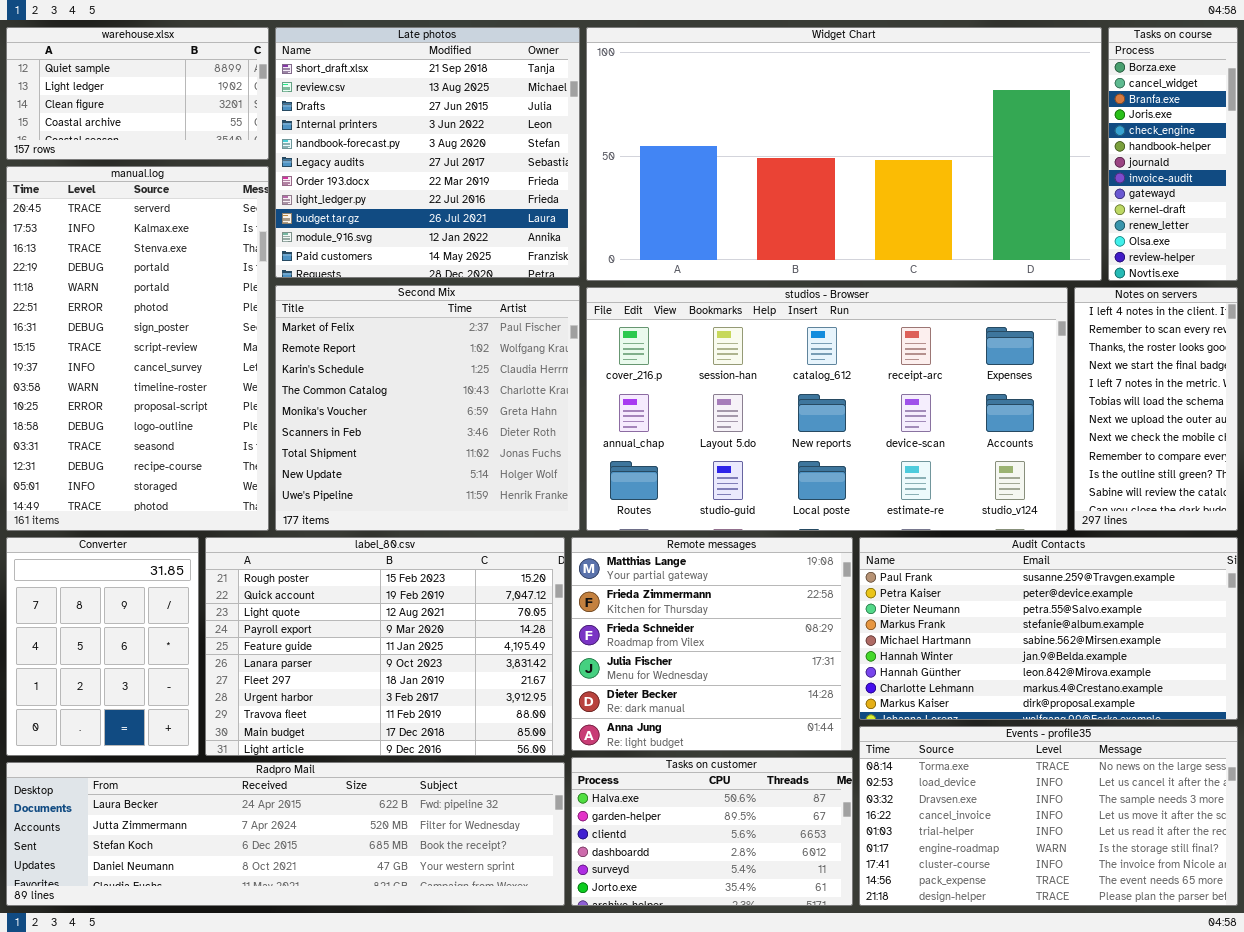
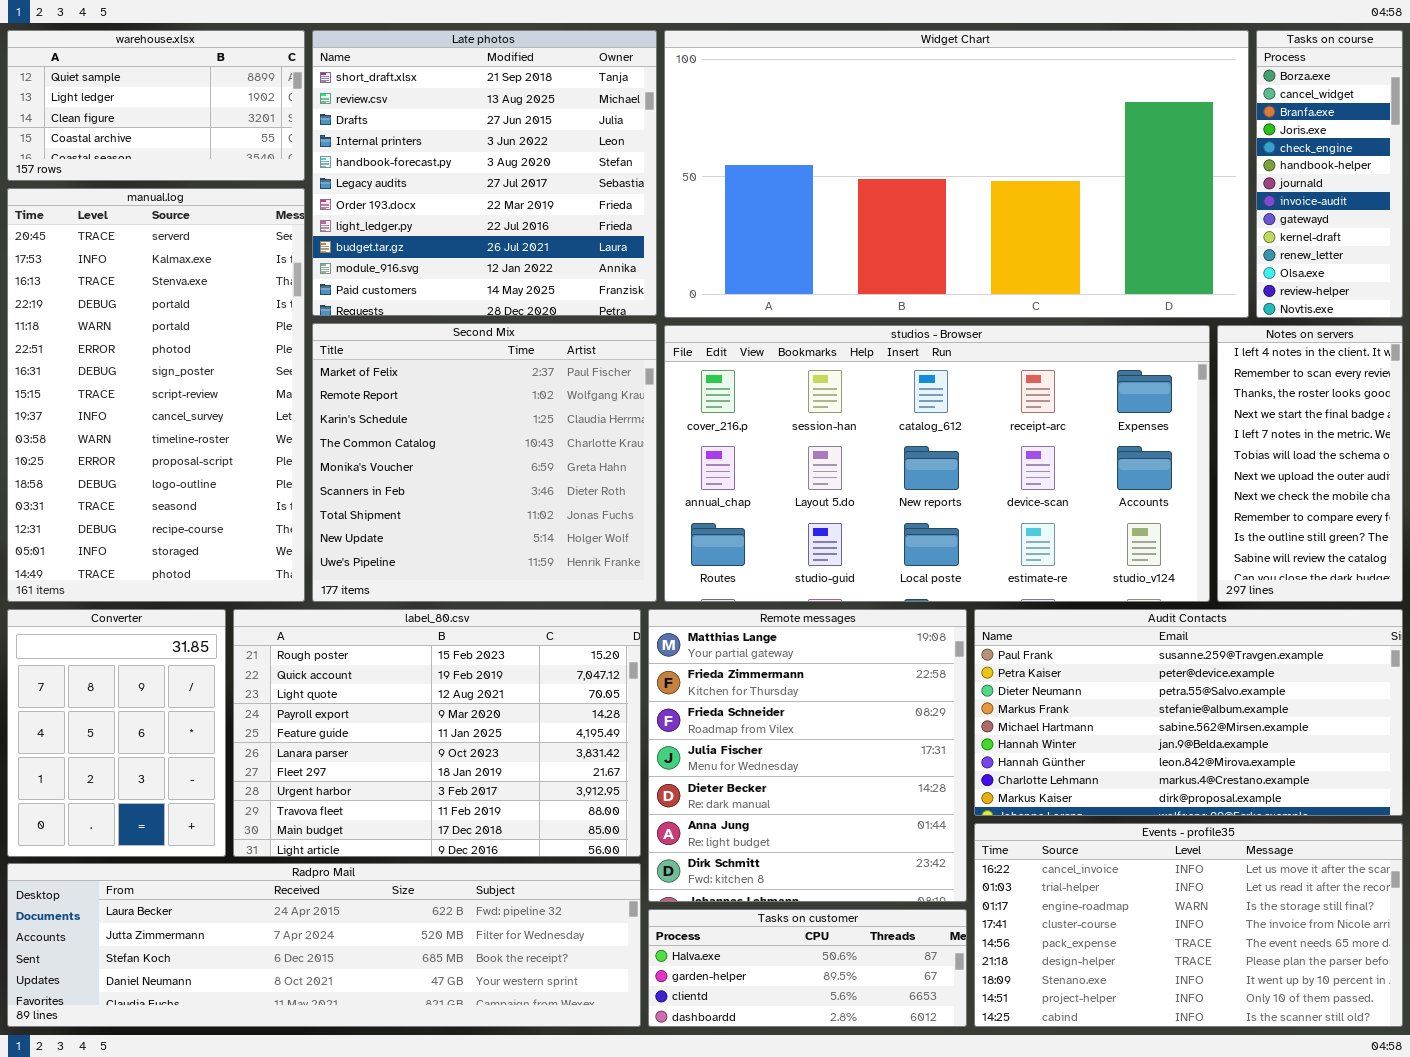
Remote messages: [571,537,853,751] -> [648,609,967,902], resized
Events - profile35: [859,726,1238,906] -> [974,823,1403,1027], scrolled down 3 rows
Tasks on customer: [571,757,853,906] -> [648,909,967,1027], resized

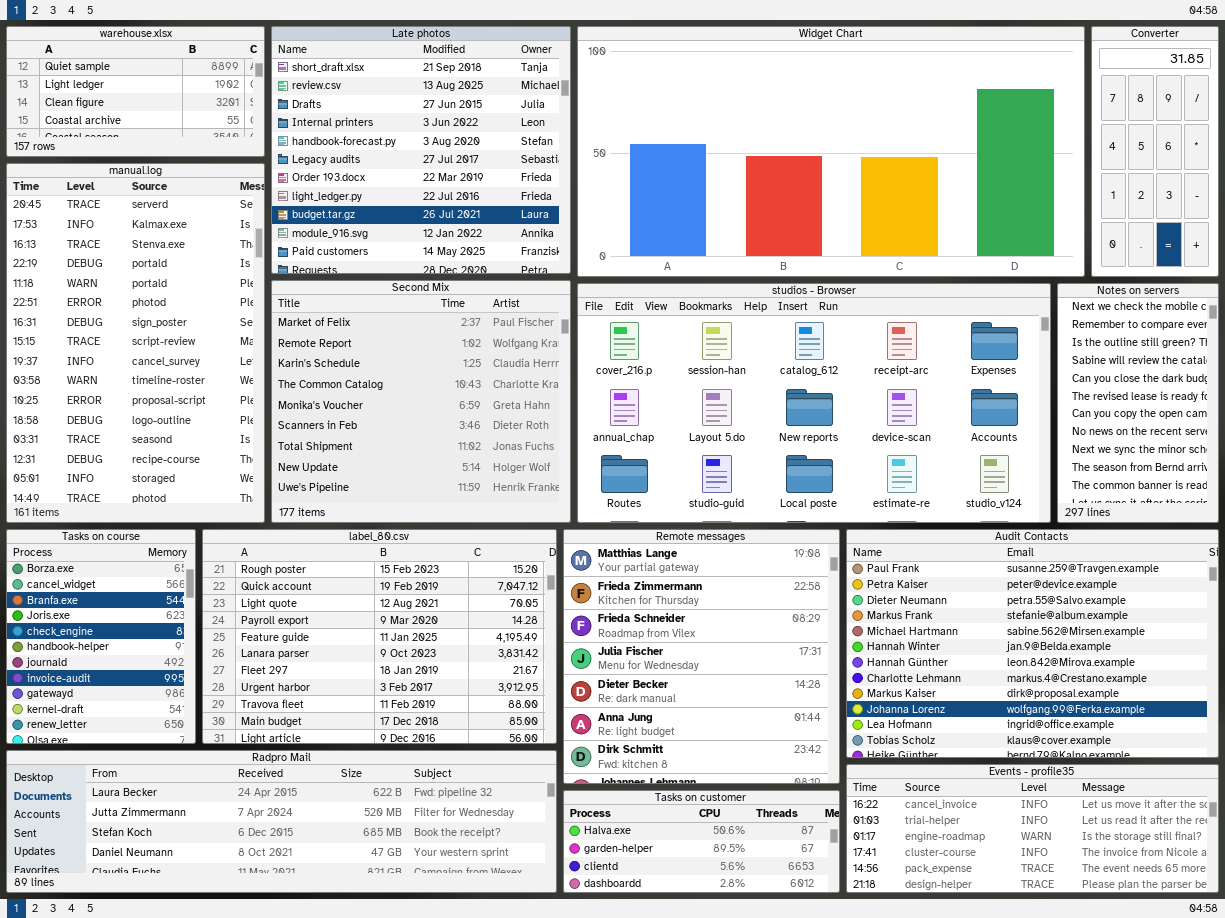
Tasks on course: [1256,30,1403,318] -> [6,529,196,744], moved, resized
Notes on servers: [1217,325,1403,602] -> [1057,283,1219,523], scrolled down 7 rows
Converter: [7,609,226,857] -> [1091,26,1219,277], moved, resized
Audit Contacts: [974,609,1403,816] -> [846,529,1219,758], resized
Events - profile35: [974,823,1403,1027] -> [846,764,1219,893], resized

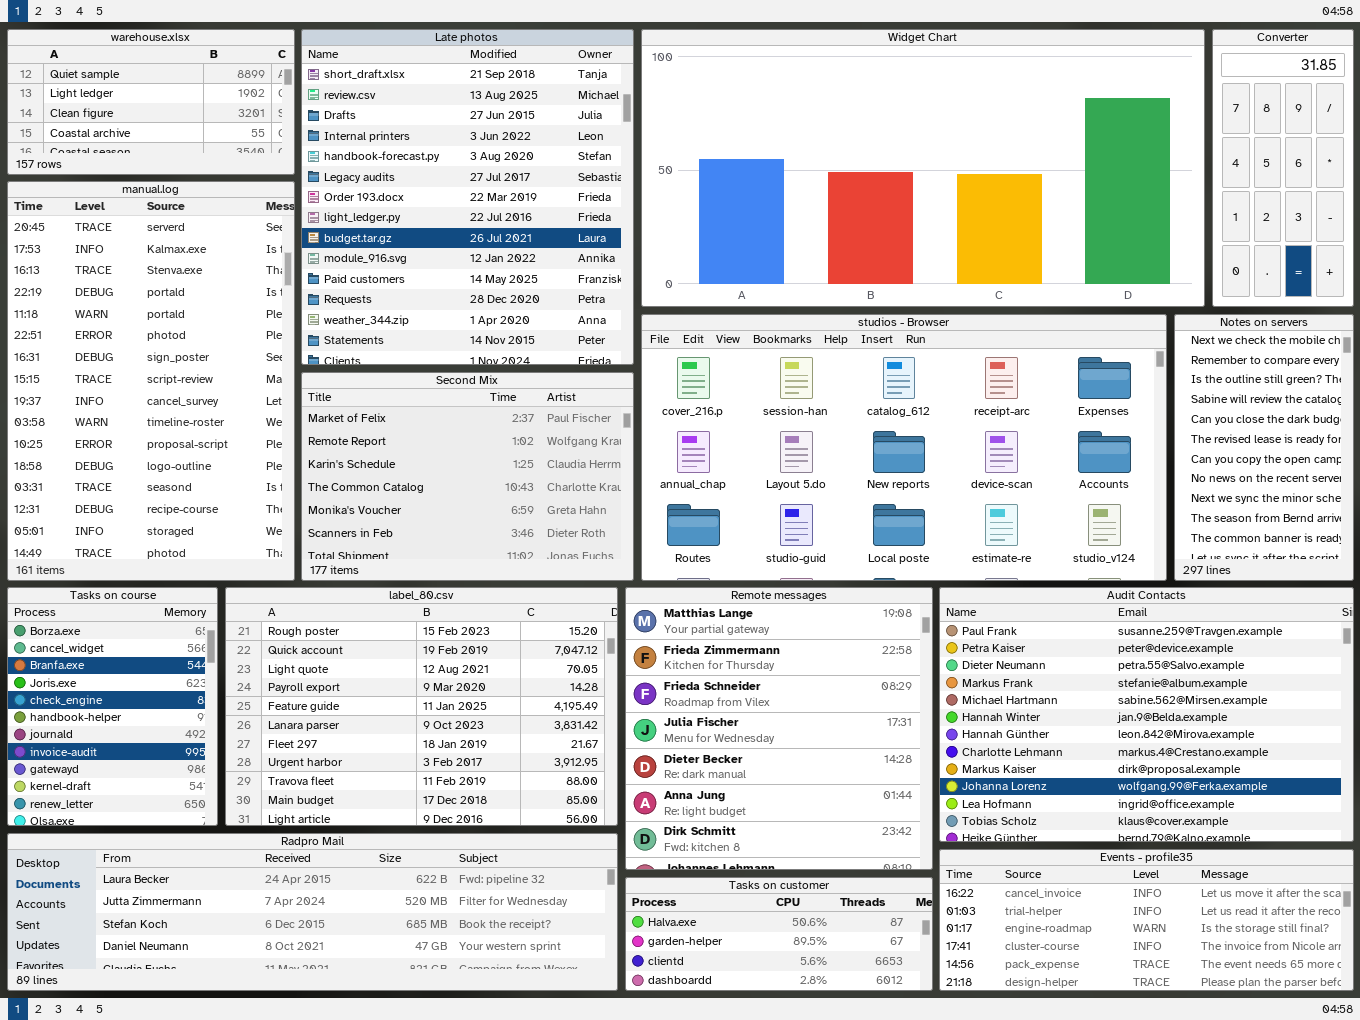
Late photos: [271,26,571,274] -> [301,29,634,365], resized
Second Mix: [271,280,571,523] -> [301,372,634,581], resized

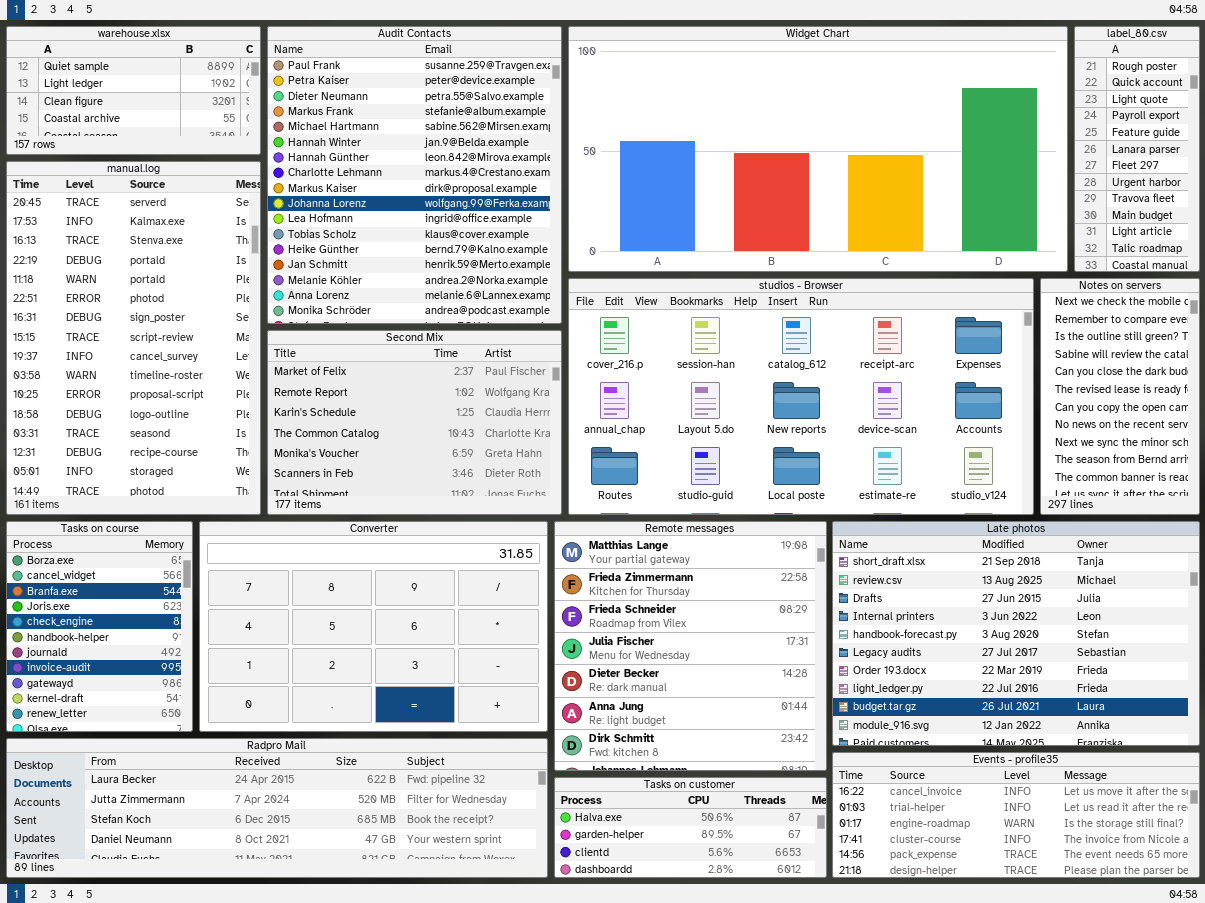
Late photos: [301,29,634,365] -> [832,521,1200,746], moved, resized
Converter: [1212,29,1354,307] -> [199,521,548,732], moved, resized
label_80.csv: [225,587,618,826] -> [1074,26,1200,272], moved, resized
Audit Contacts: [939,587,1354,842] -> [267,26,562,324], moved, resized

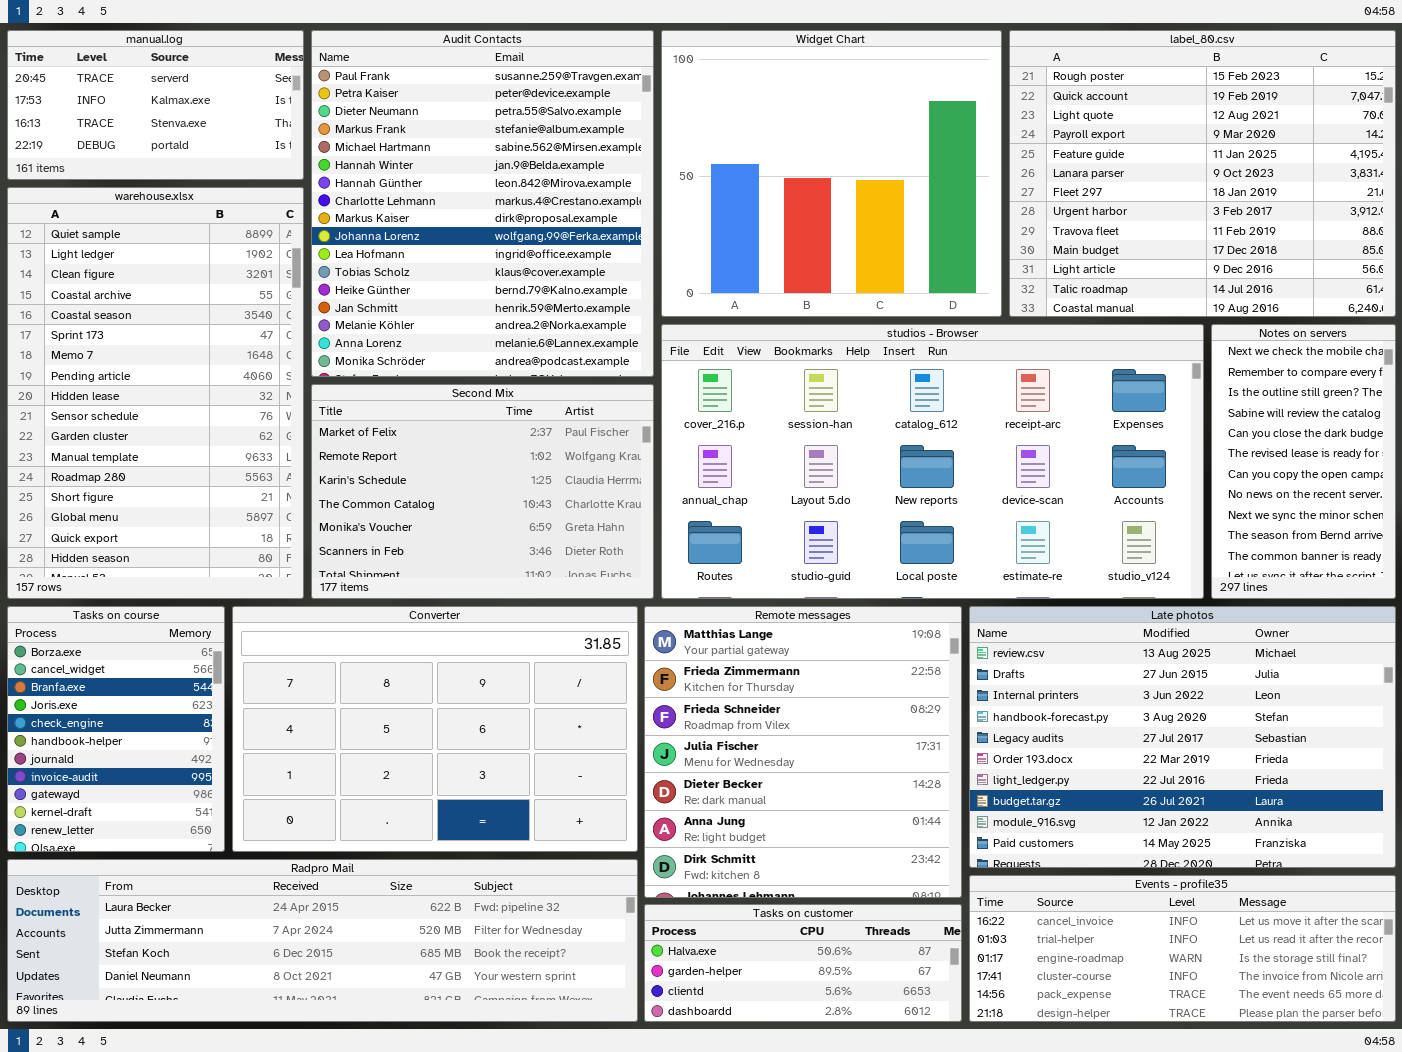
warehouse.xlsx: [6,26,261,155] -> [7,187,304,599], moved, resized
Widget Chart: [568,26,1068,272] -> [661,30,1002,317], resized
label_80.csv: [1074,26,1200,272] -> [1009,30,1396,317], resized
manual.log: [6,161,261,515] -> [7,30,304,180], moved, resized
Late photos: [832,521,1200,746] -> [969,606,1396,868], scrolled down 1 row

